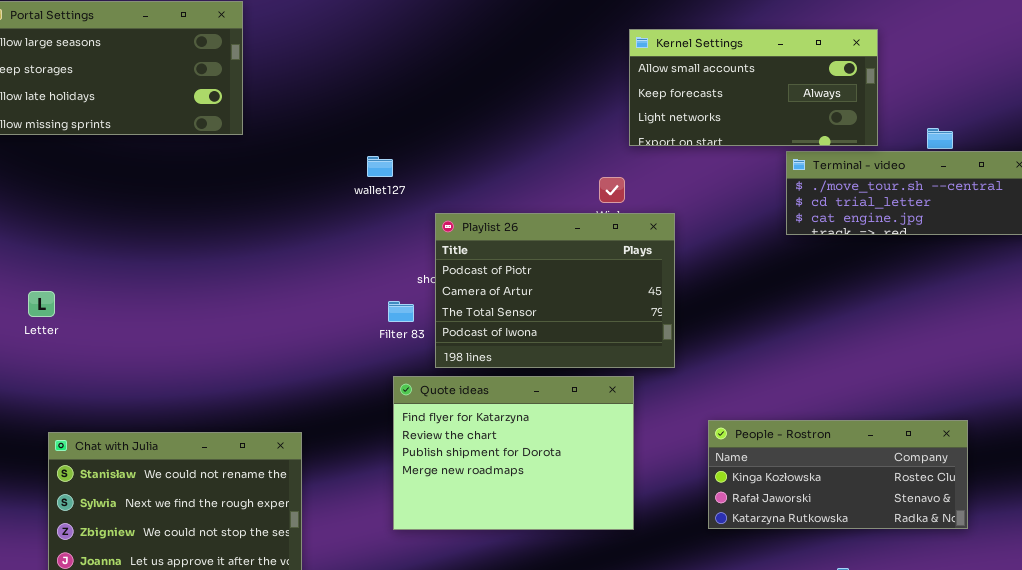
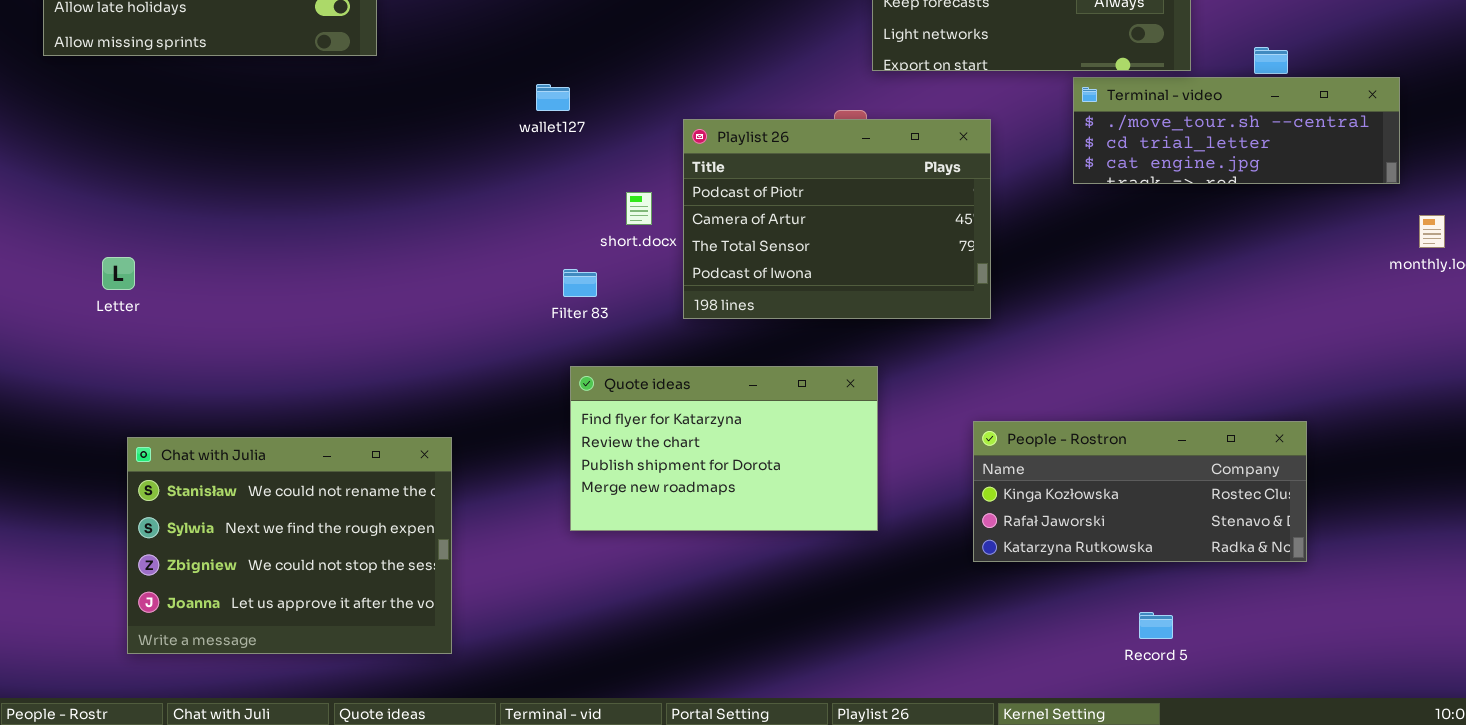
Playlist 26: [435,213,675,368] -> [683,119,991,319], moved
Quote ideas: [393,376,634,530] -> [570,366,878,531], resized

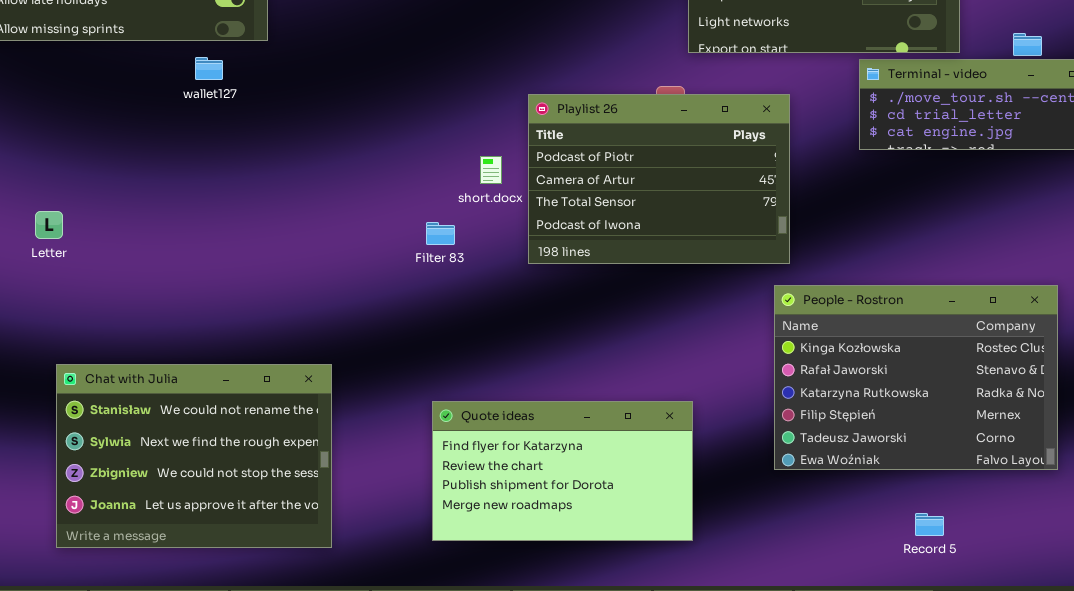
wallet127: [536,84,570,111] -> [195,57,223,80], moved
Quote ideas: [570,366,878,531] -> [432,401,693,541], moved
People - Rostron: [973,421,1307,562] -> [774,285,1058,470], resized

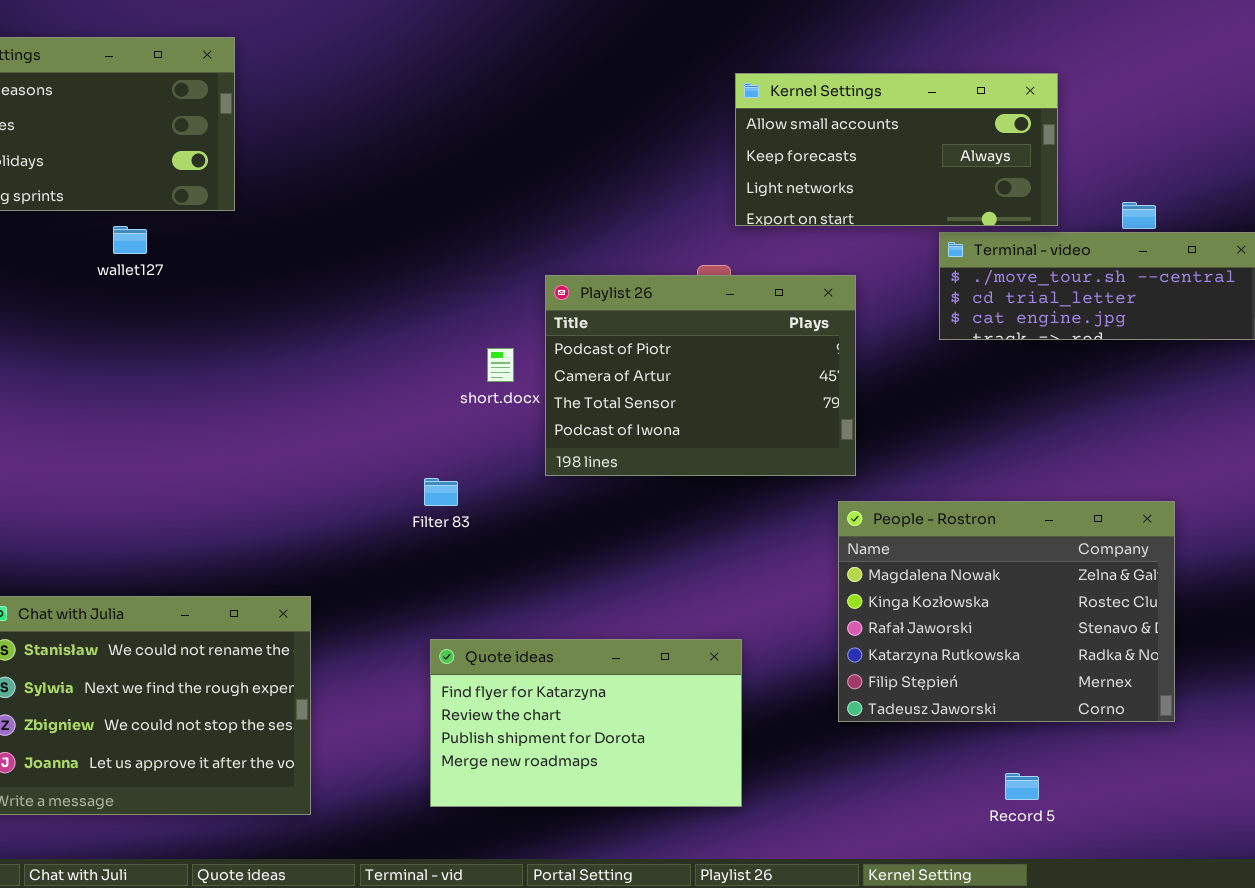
wallet127: [195,57,223,80] -> [113,226,147,254], moved
Filter 83: [426,222,455,245] -> [424,478,458,506], moved
People - Rostron: [774,285,1058,470] -> [838,501,1175,722], scrolled up 1 row

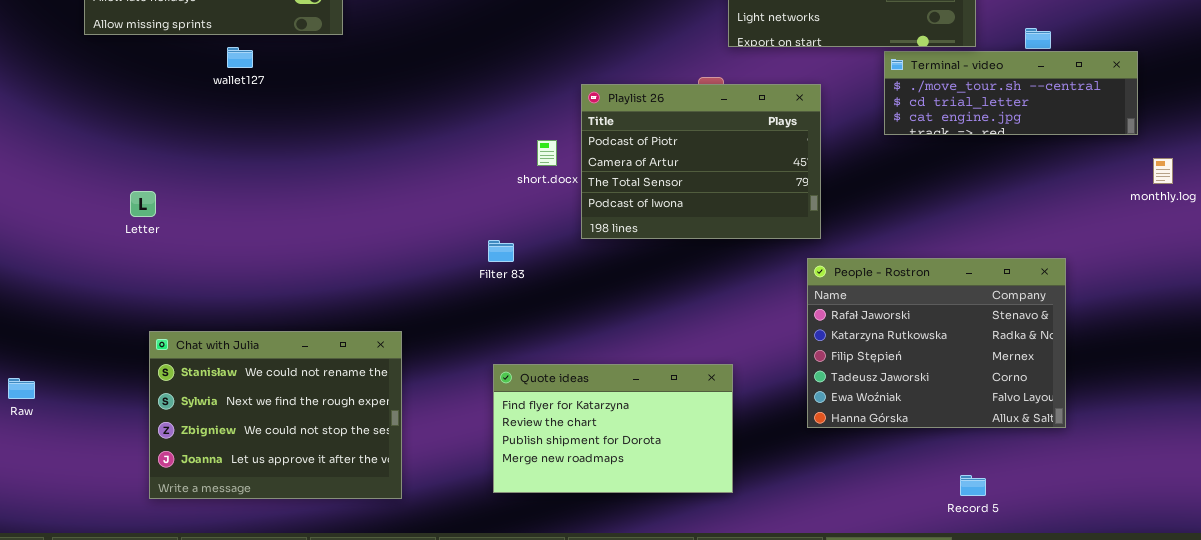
wallet127: [113,226,147,254] -> [227,47,253,68], moved
People - Rostron: [838,501,1175,722] -> [807,258,1066,428], scrolled down 2 rows
Record 5: [1005,773,1039,800] -> [960,475,986,496], moved

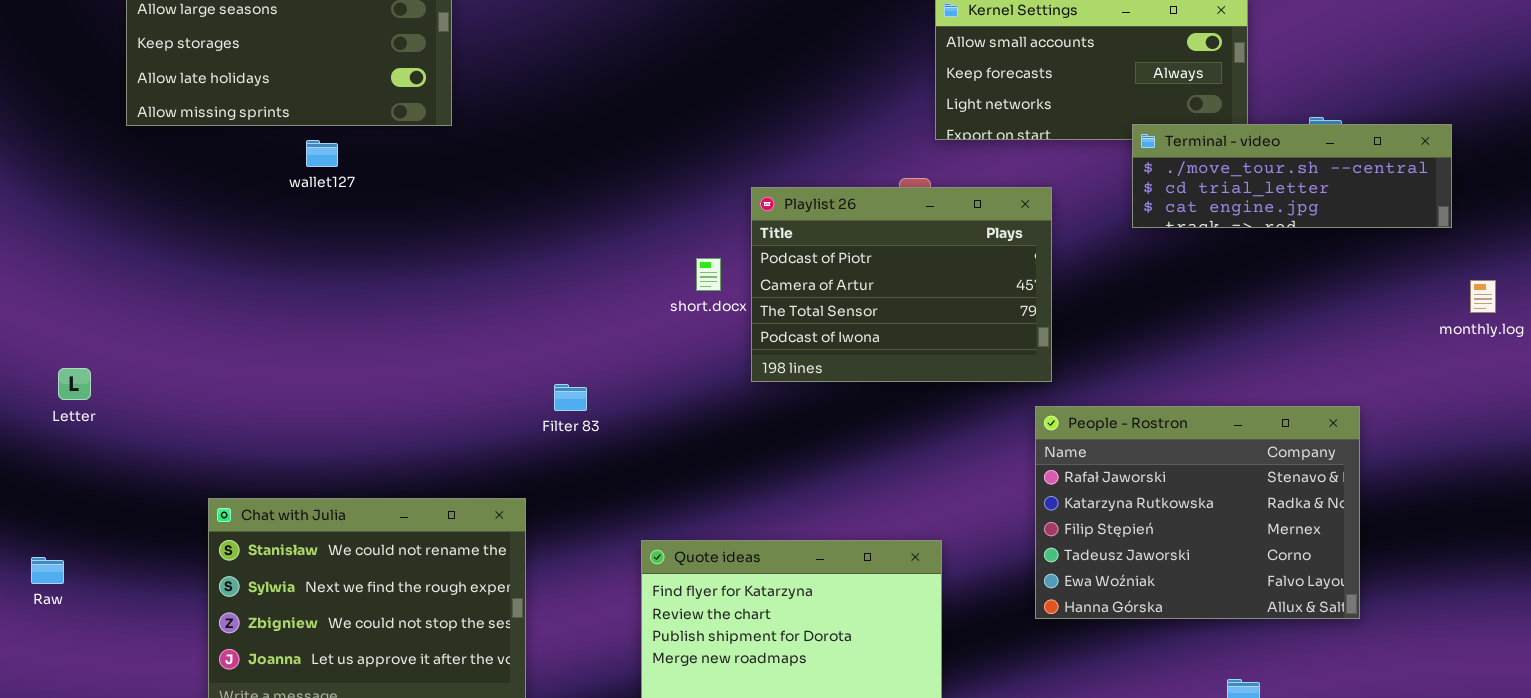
Terminal - video: [884,51,1138,135] -> [1132,124,1452,228], moved
Letter: [130,191,156,217] -> [58,368,91,400], moved
Filter 83: [488,240,514,262] -> [554,384,587,411], moved

